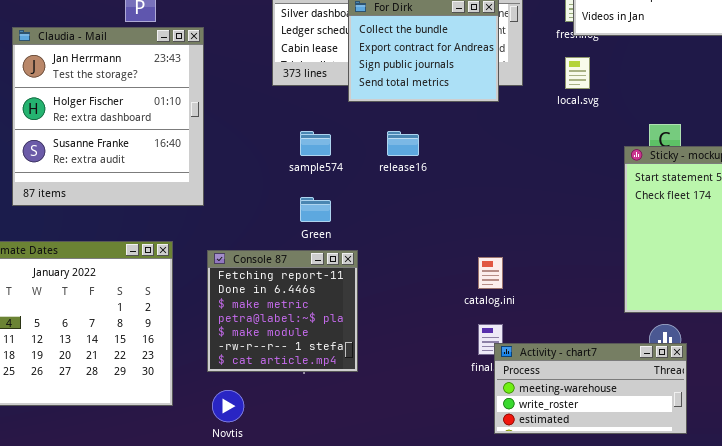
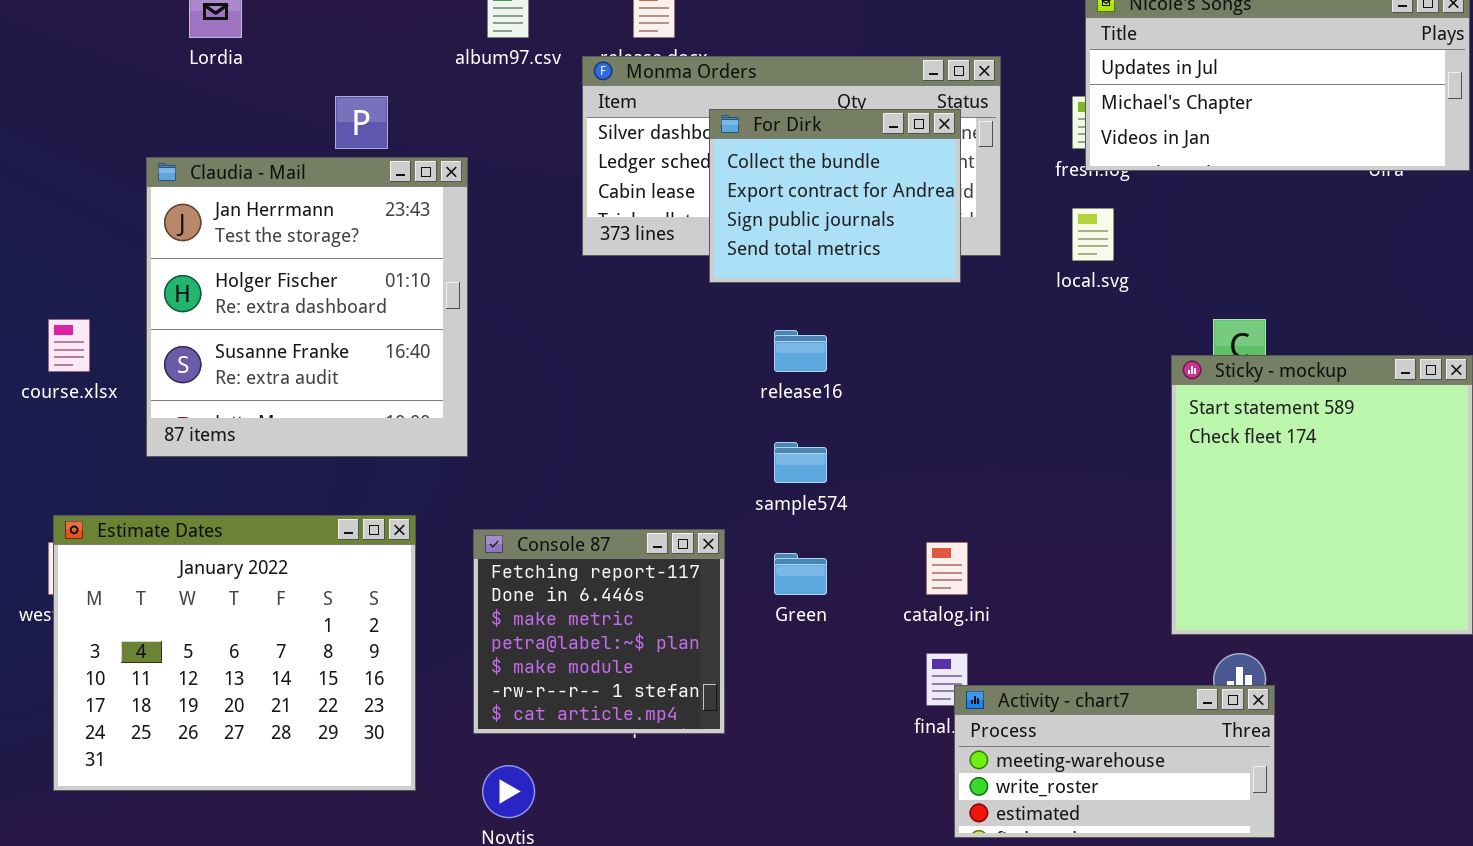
sample574: [300,131,331,156] -> [774,442,827,483], moved
Green: [300,197,331,222] -> [774,553,827,595], moved

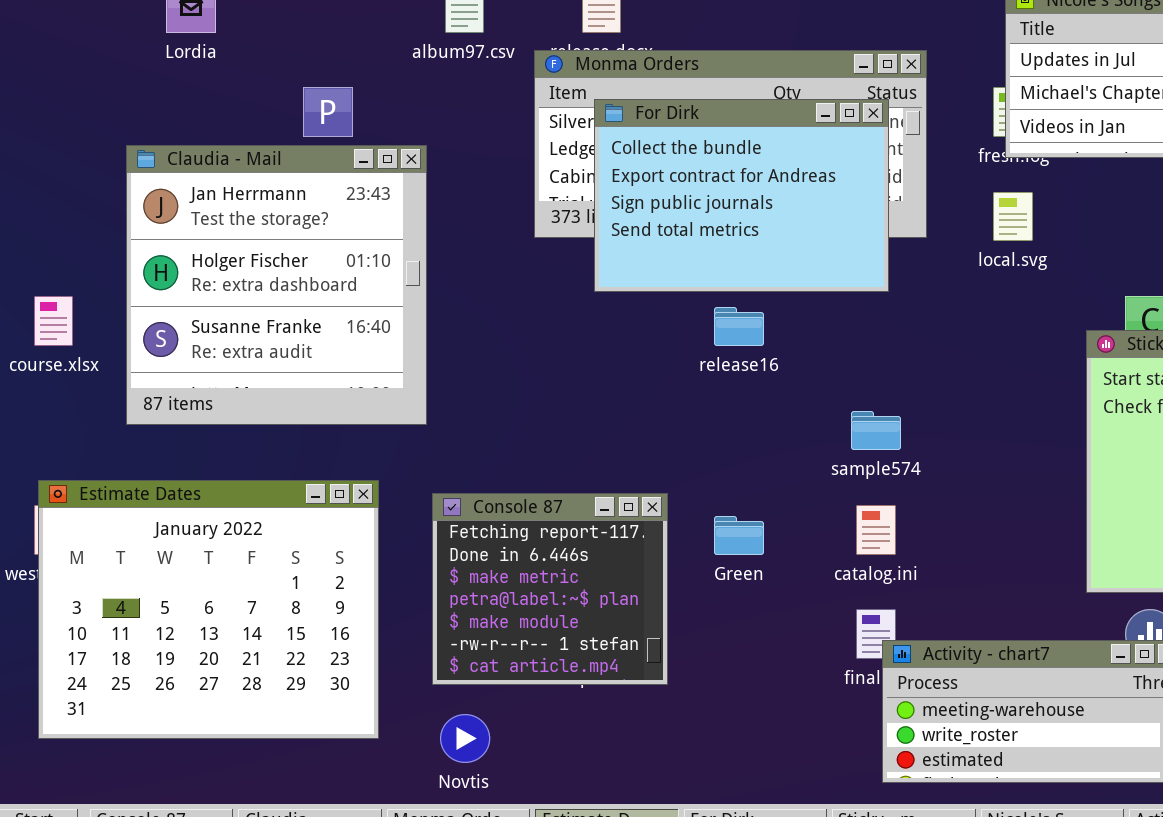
For Dirk: [709,109,961,283] -> [594,99,889,292], resized
sample574: [774,442,827,483] -> [851,411,901,450], moved

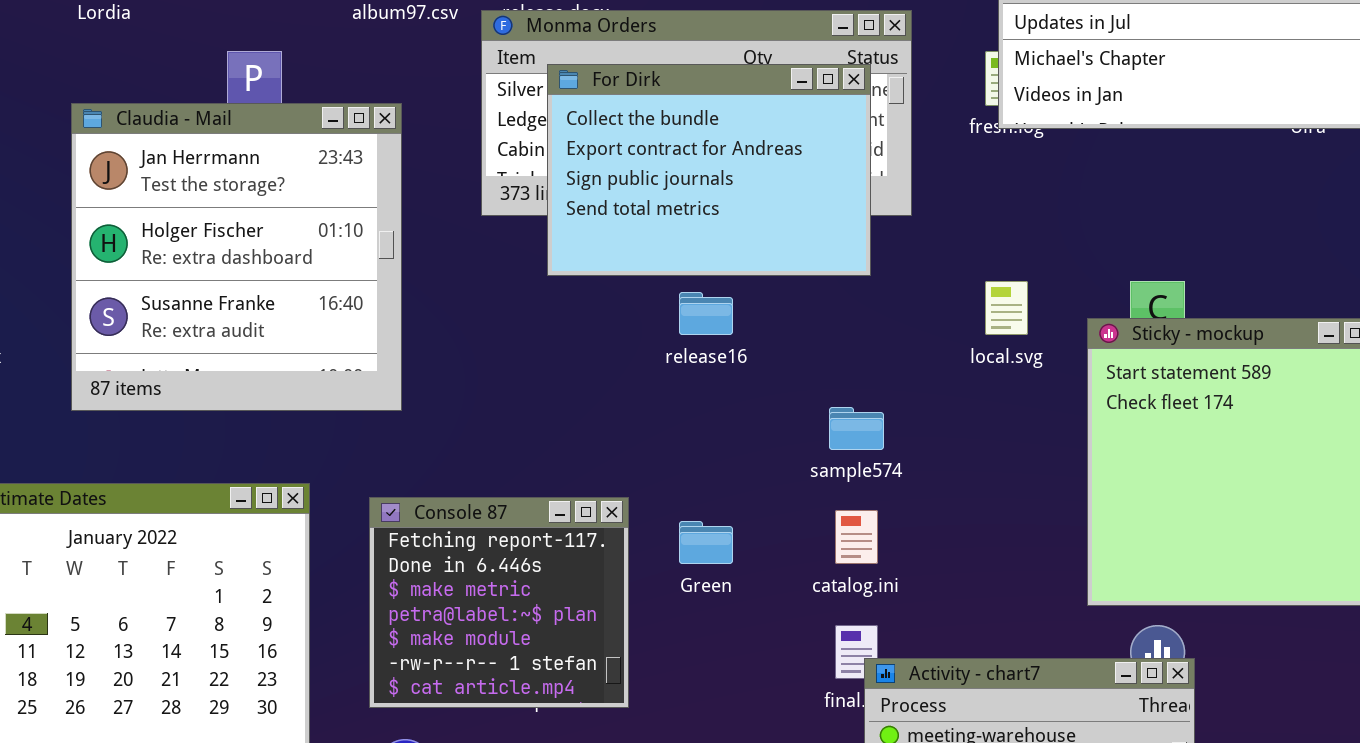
Claudia - Mail: [126,145,427,425] -> [71,103,402,411], moved
local.svg: [993,192,1033,241] -> [985,281,1028,335], moved

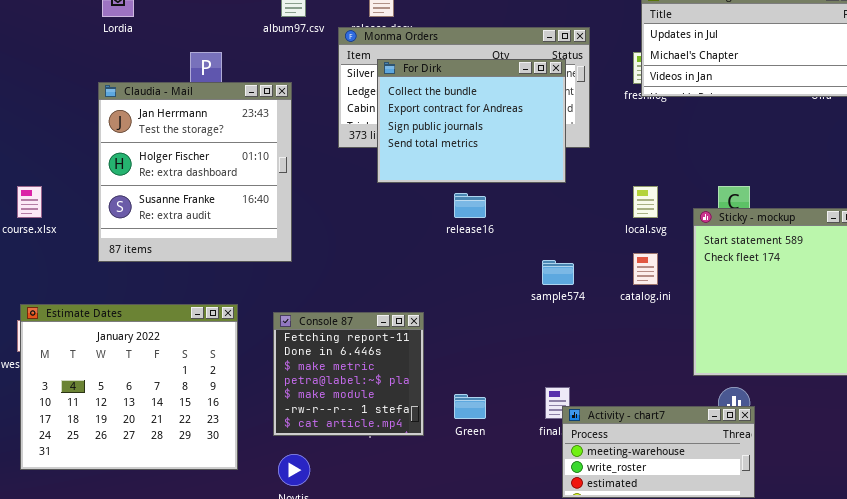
catalog.ini: [835,510,878,564] -> [633,253,658,285], moved
Green: [679,521,733,564] -> [454,394,486,419], moved

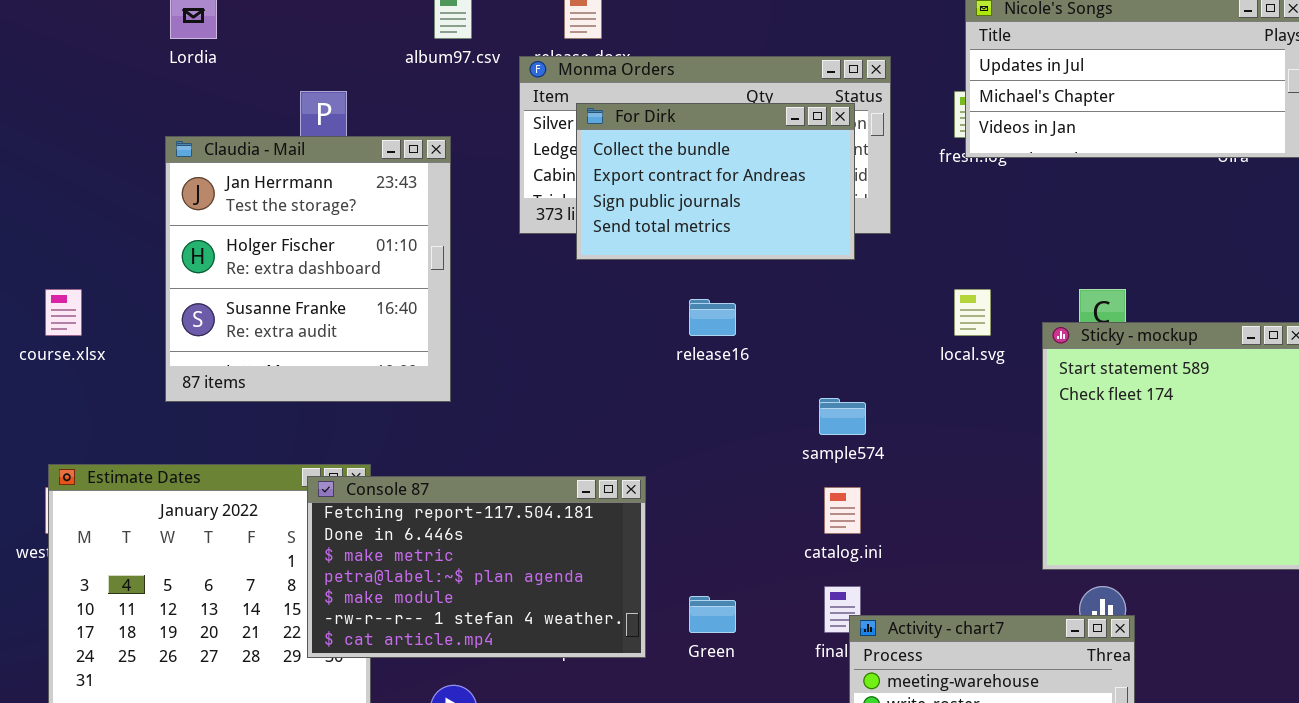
For Dirk: [377,59,566,183] -> [576,103,855,260], resized
catalog.ini: [633,253,658,285] -> [824,487,861,534], moved
Console 87: [273,312,424,436] -> [307,476,646,658], resized

